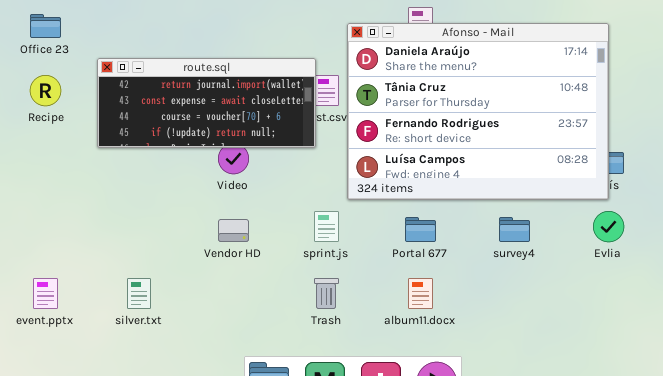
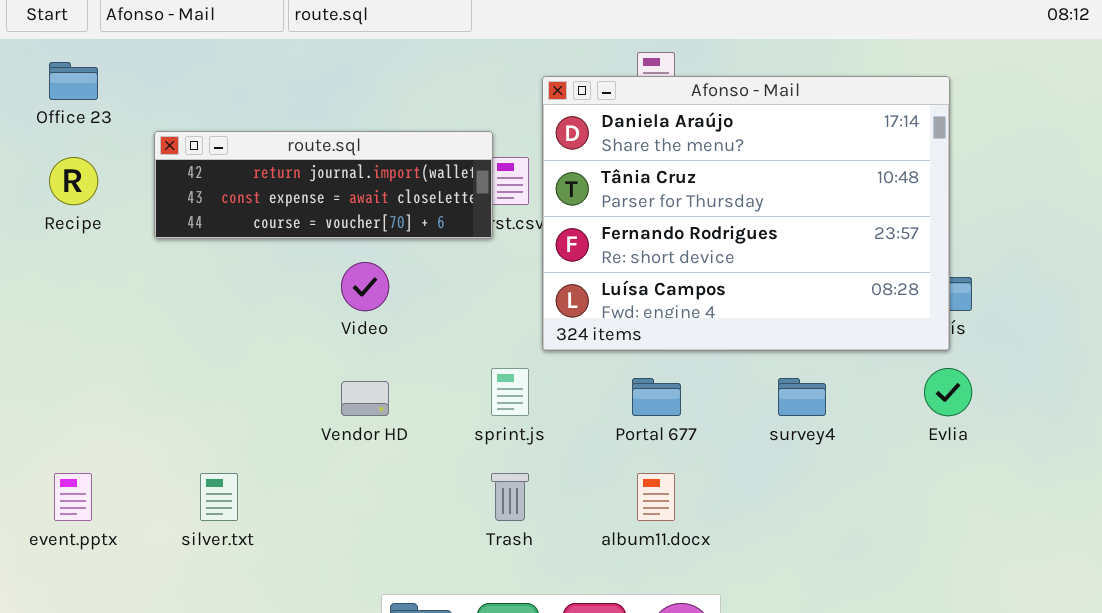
route.sql: [97,58,316,148] -> [154,131,493,239], resized

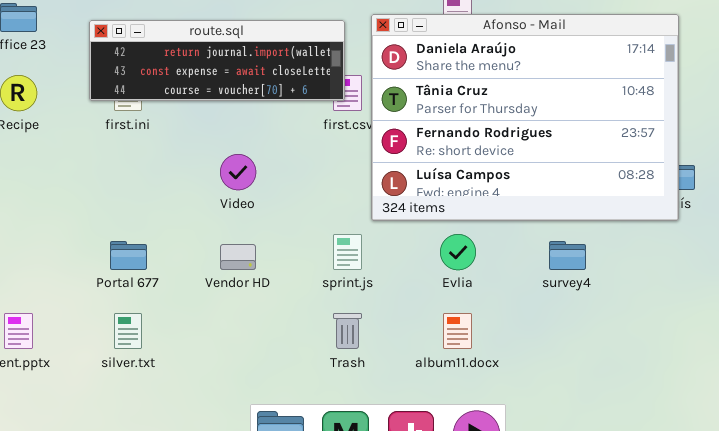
route.sql: [154,131,493,239] -> [89,20,345,101], moved
Evlia: [924,368,972,416] -> [440,234,476,270], moved
Portal 677: [632,378,681,416] -> [110,241,147,270], moved

